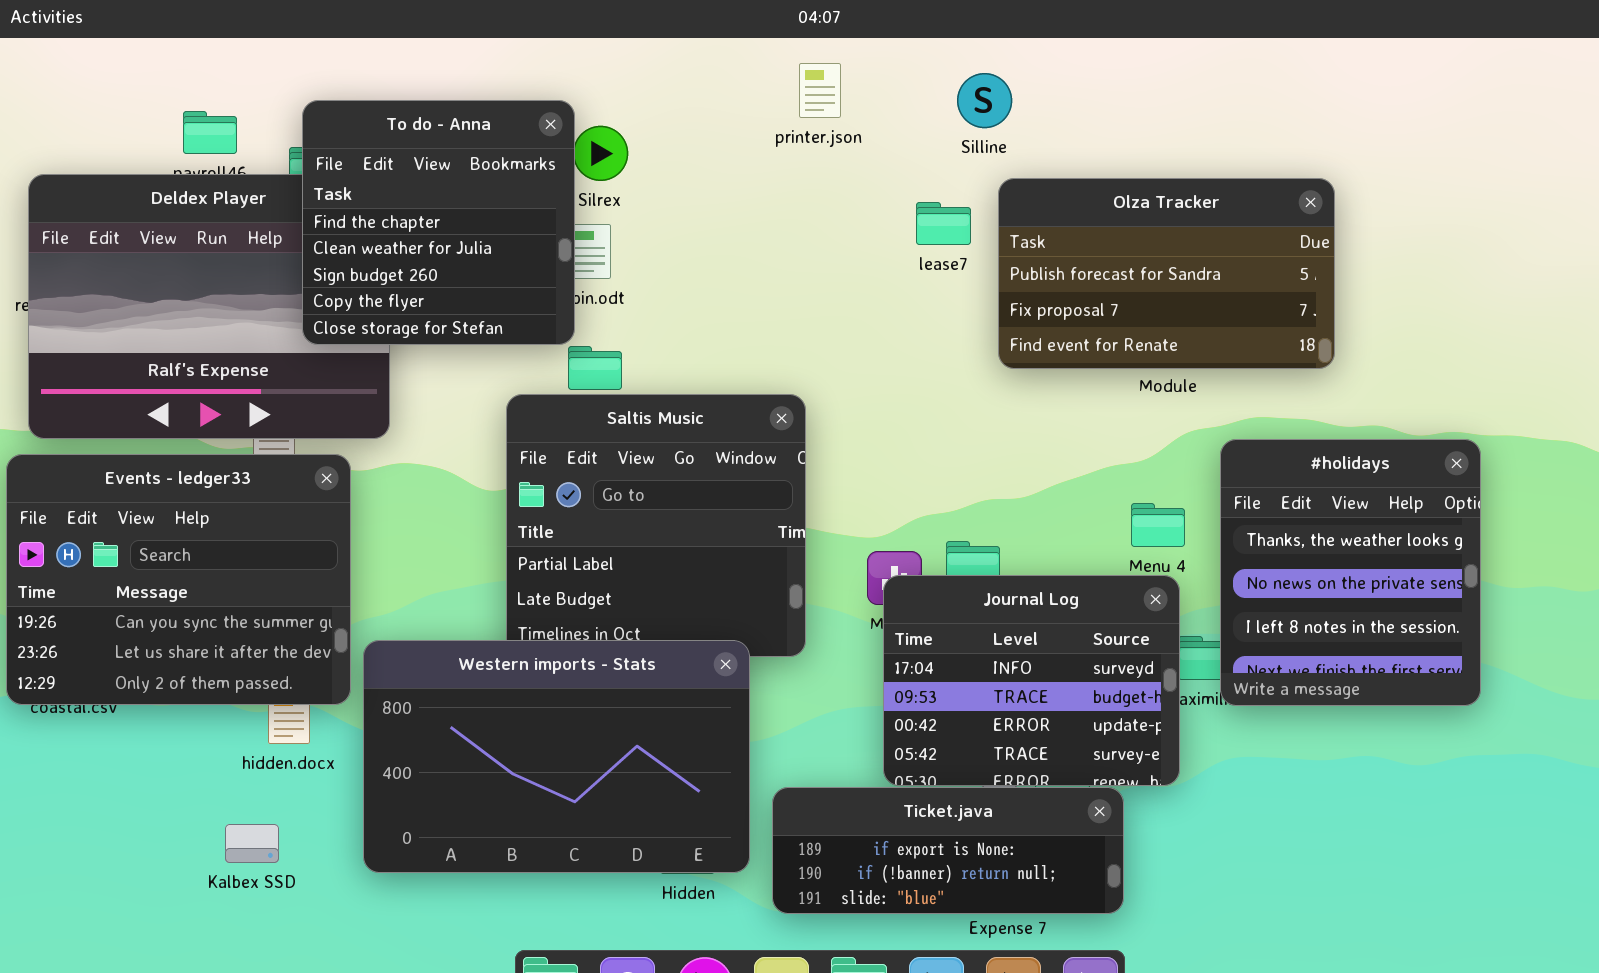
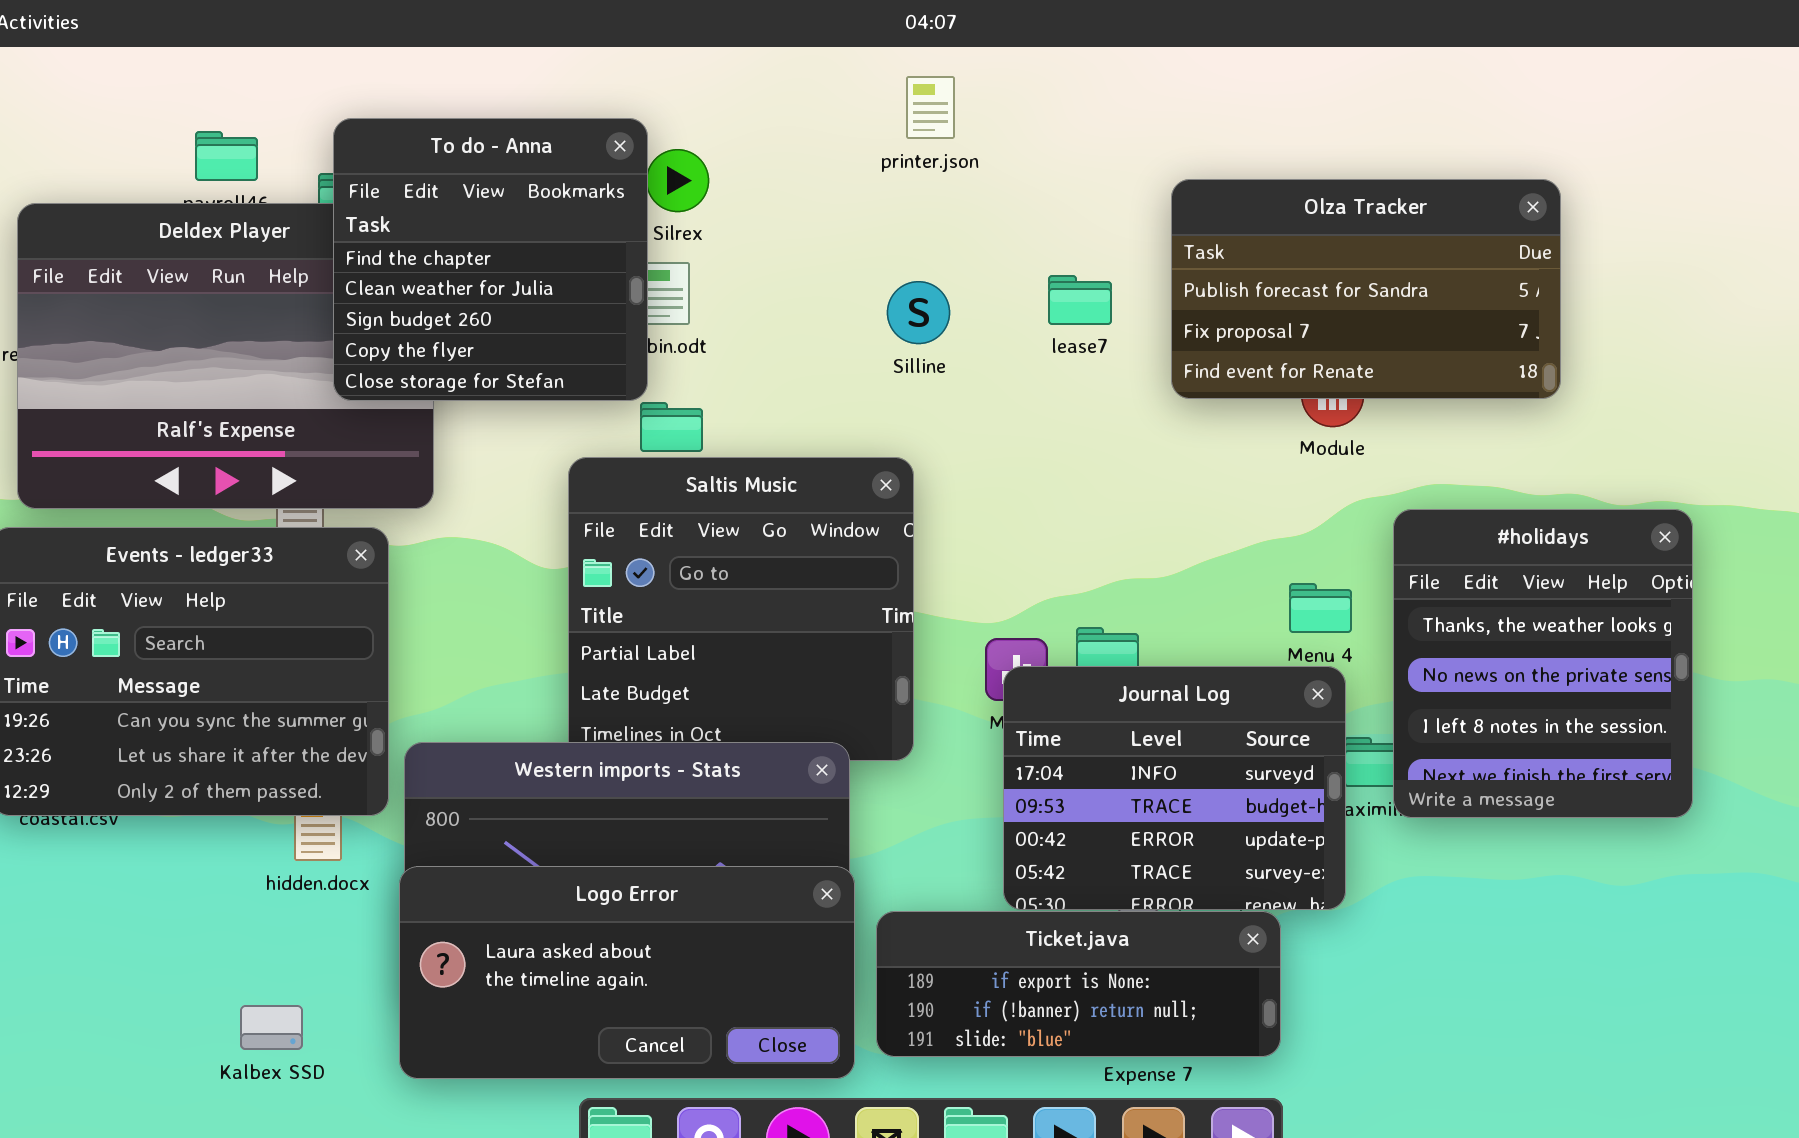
Silline: [957,73,1012,128] -> [887,281,950,344], moved
Olza Tracker: [998,178,1335,369] -> [1171,179,1561,399], moved
lease7: [916,202,971,245] -> [1048,275,1112,325], moved
Logo Error: none -> [399,866,855,1079], opened
Kalbex SSD: [225,824,279,863] -> [240,1005,303,1050], moved

